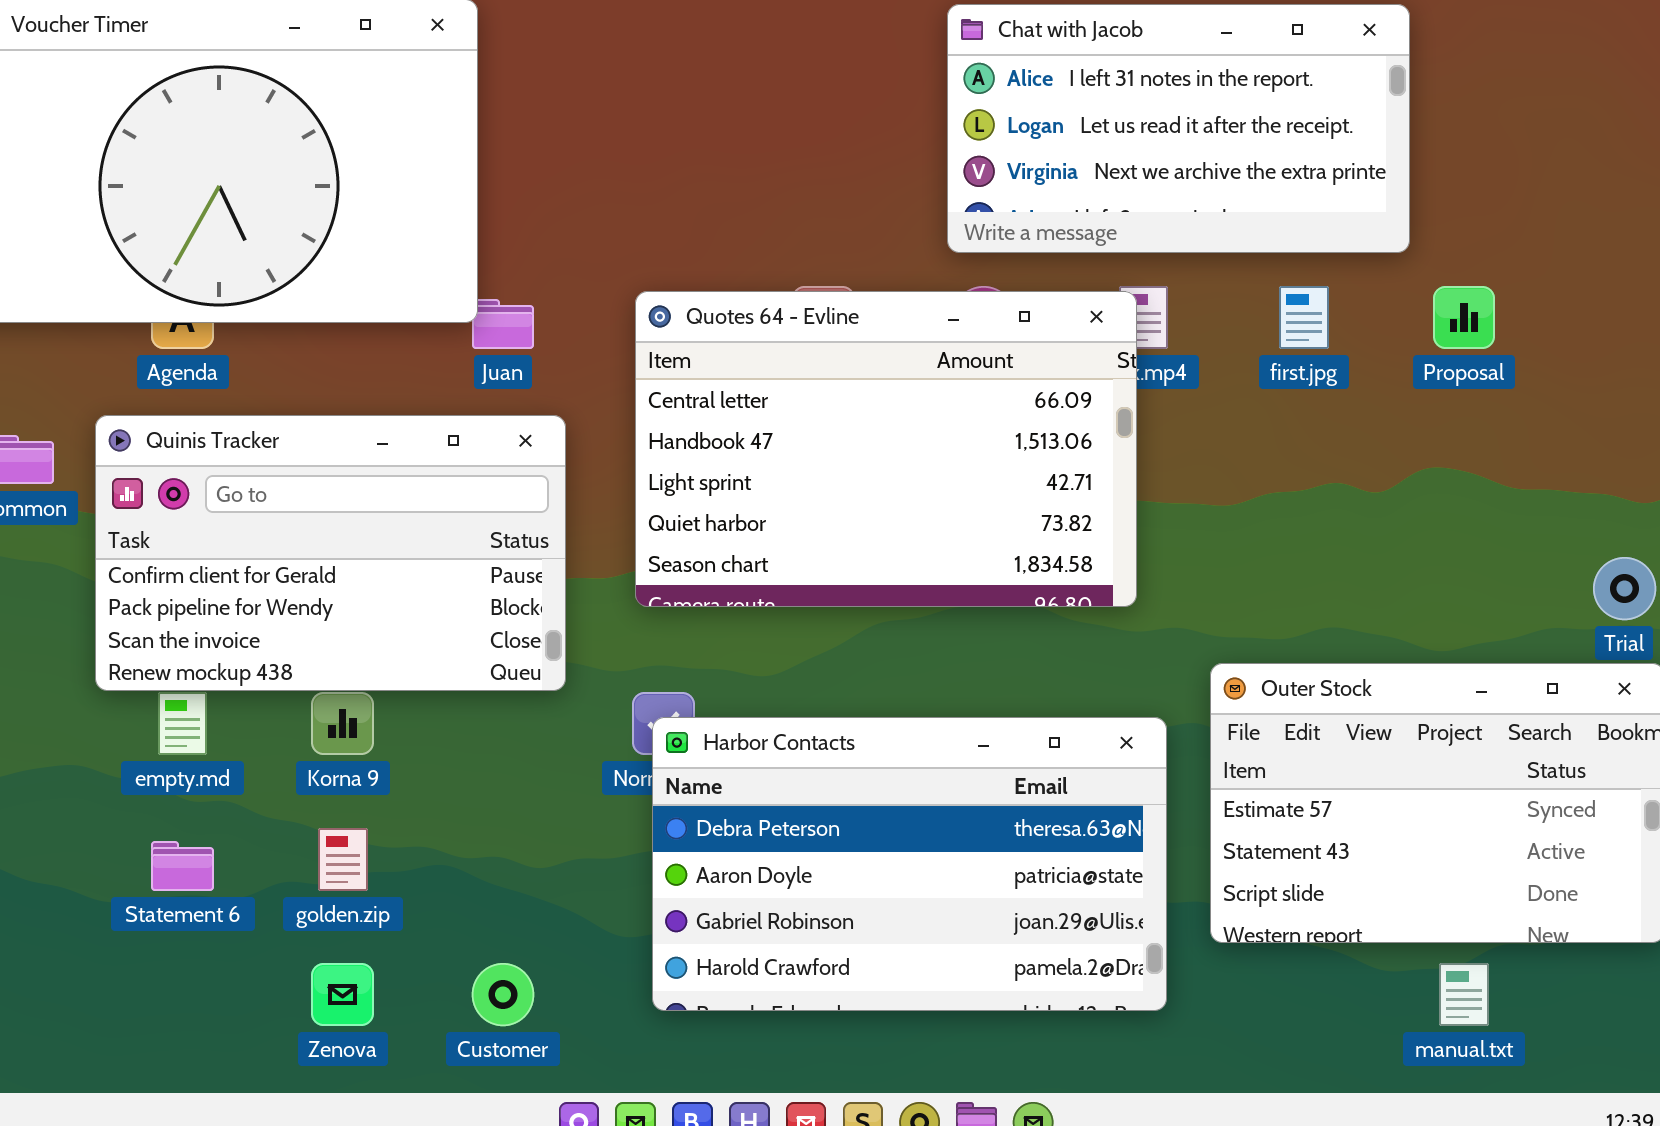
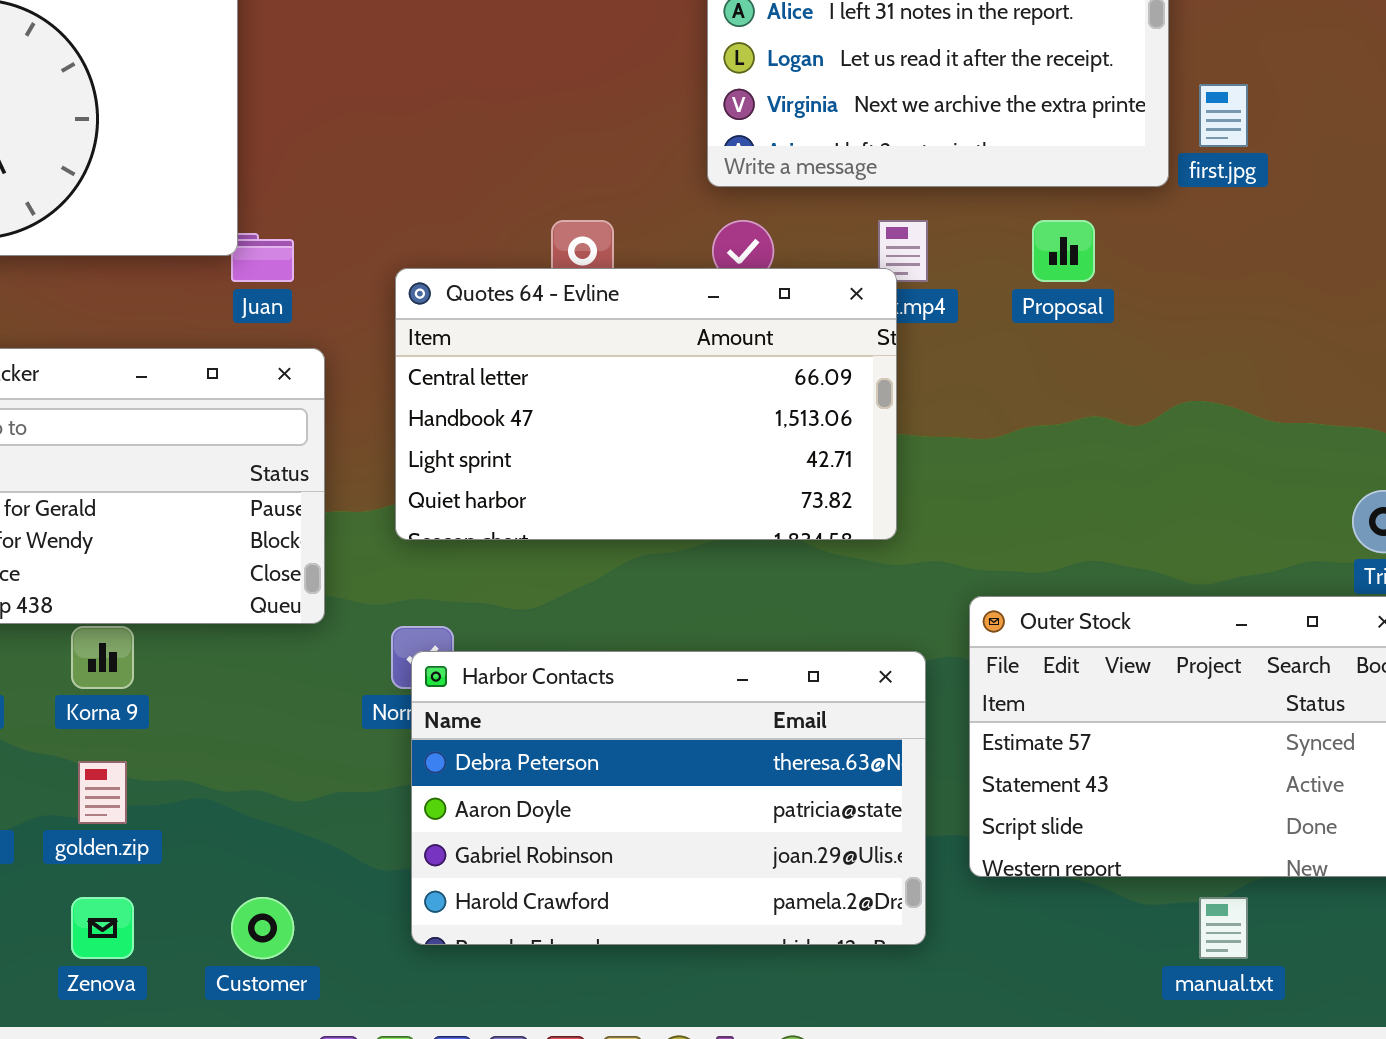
first.jpg: [1279,286,1329,349] -> [1199,84,1248,147], moved
Proposal: [1433,286,1495,349] -> [1032,220,1095,282], moved
Quotes 64 - Evline: [635,291,1137,607] -> [395,268,897,540], resized

